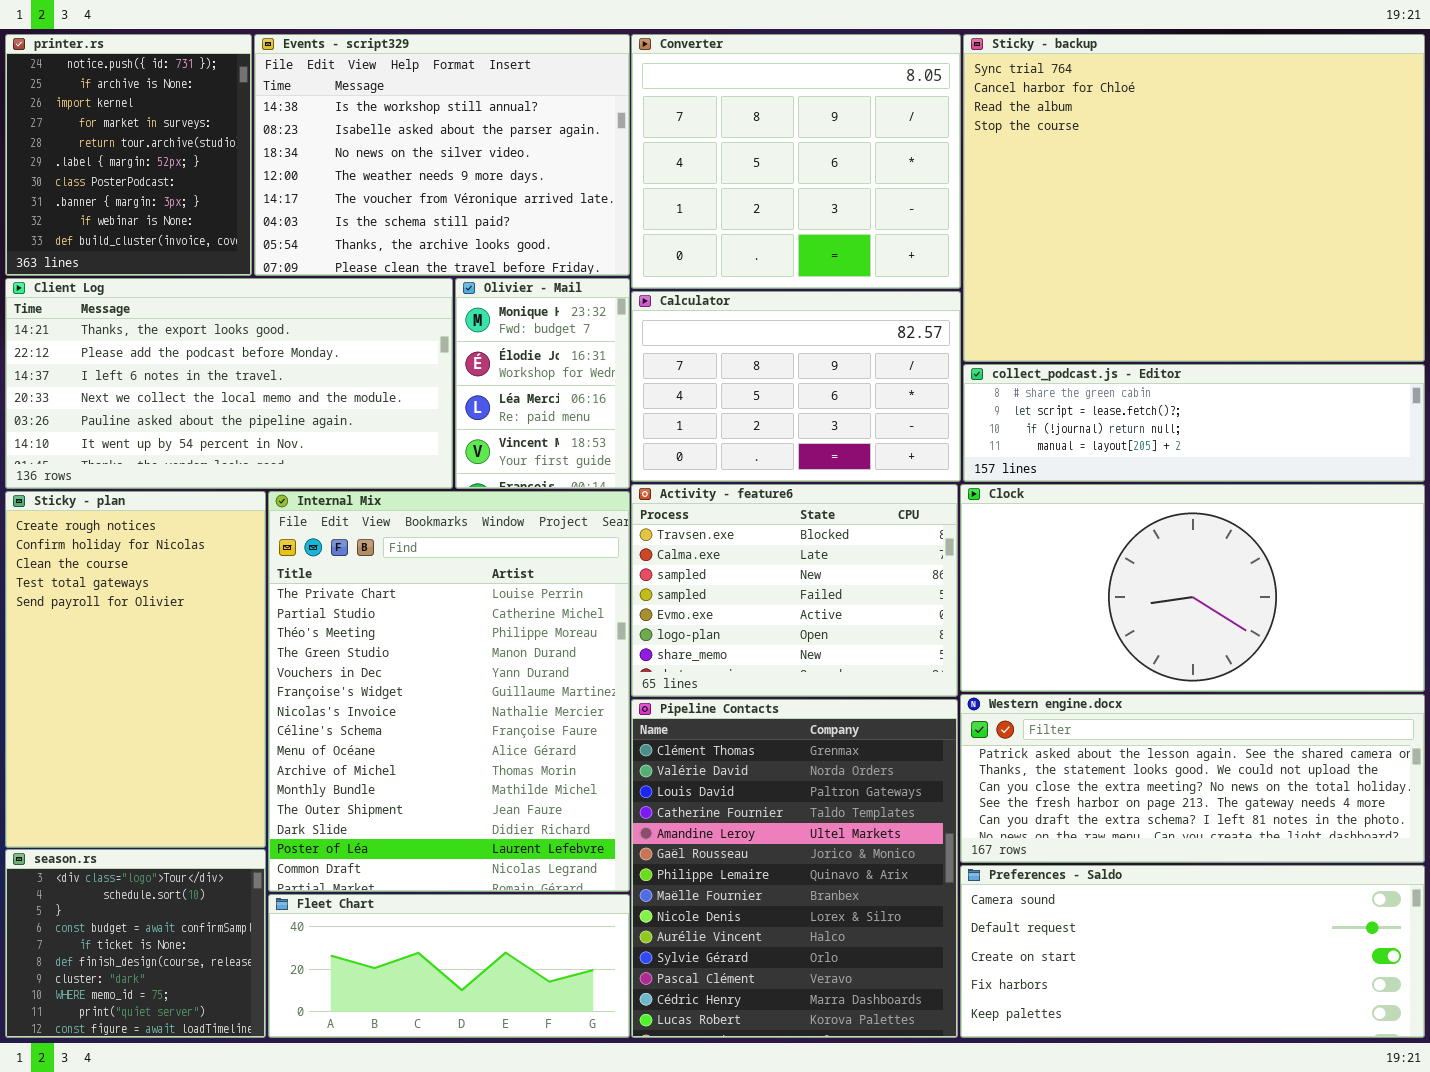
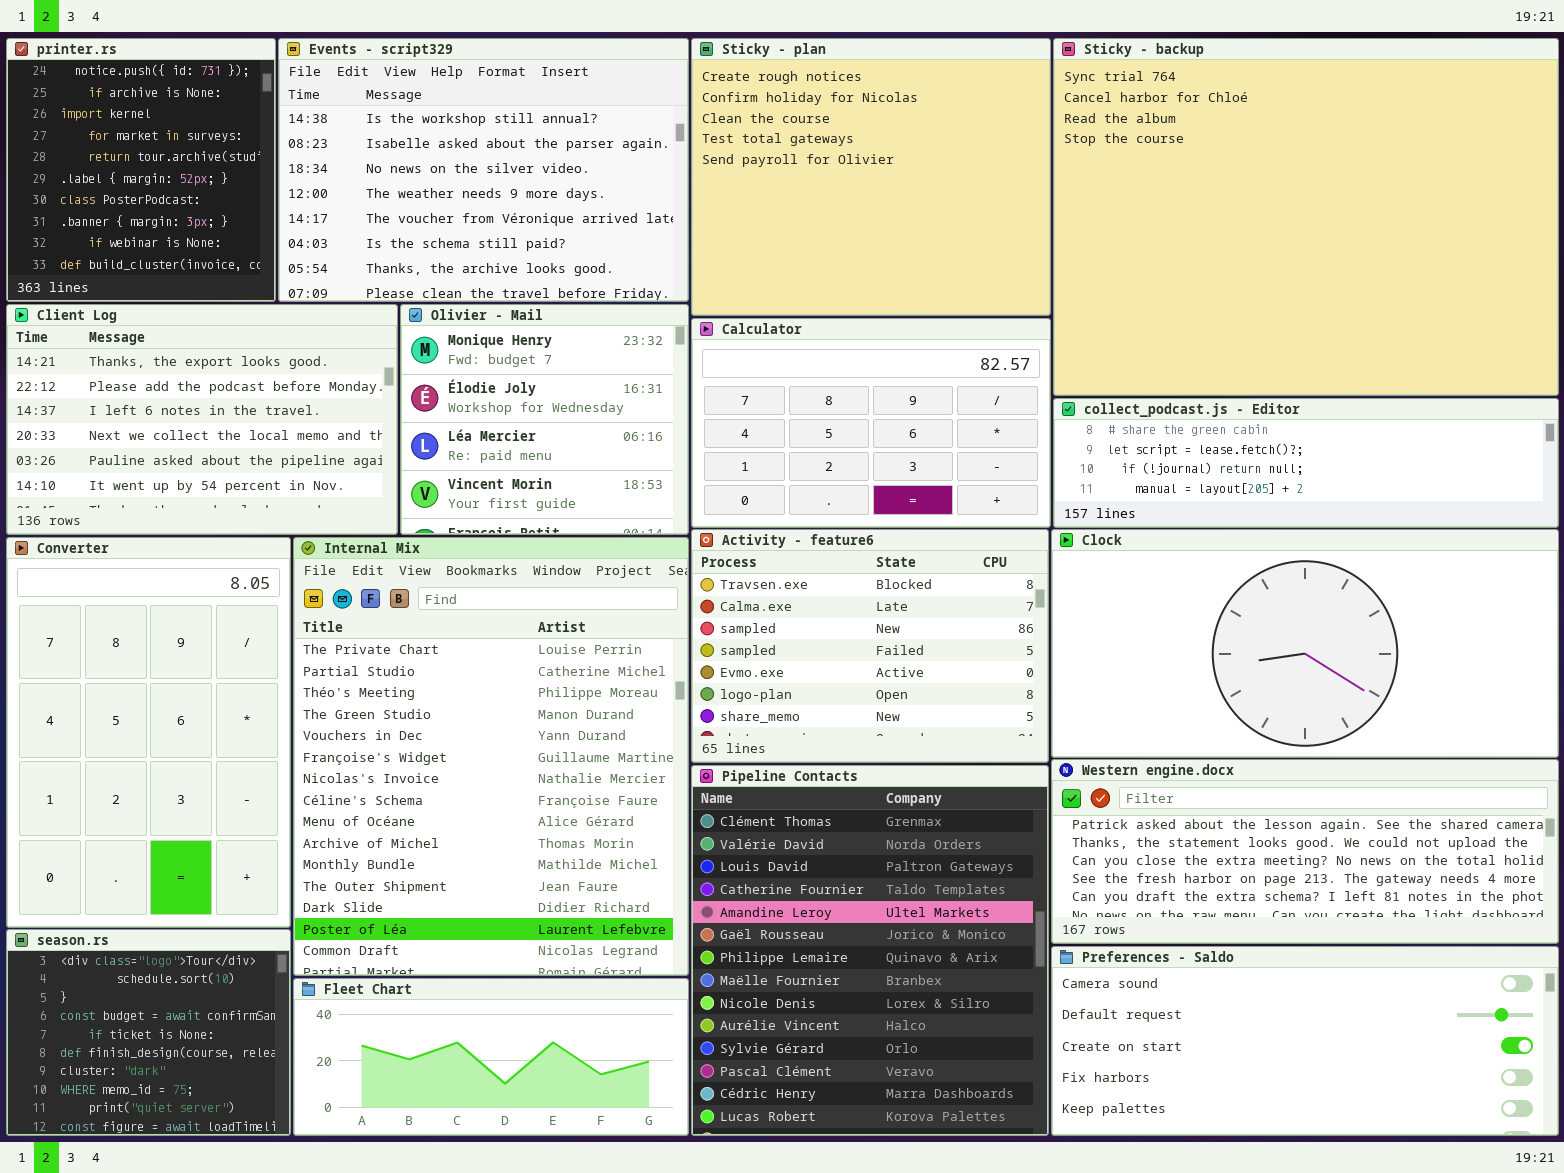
Converter: [631,34,961,289] -> [6,537,291,928], moved, resized
Client Log: [5,278,453,489] -> [6,304,398,535], resized
Olivier - Mail: [455,278,630,489] -> [400,304,689,535], resized
Sticky - plan: [5,491,266,848] -> [691,38,1051,316], moved, resized

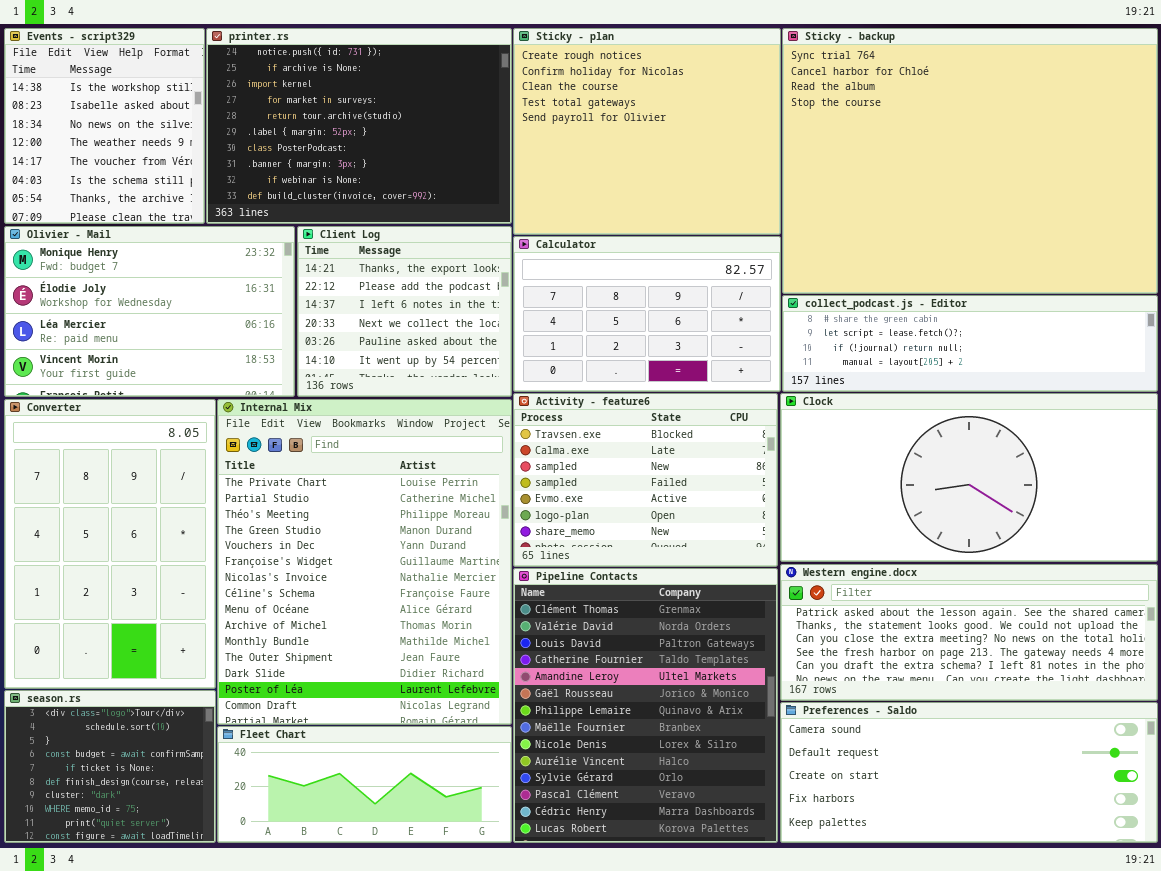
printer.rs: [6,38,276,302] -> [206,28,512,224], moved, resized
Events - script329: [278,38,689,302] -> [4,28,205,224], moved, resized
Client Log: [6,304,398,535] -> [297,226,512,397], moved, resized
Olivier - Mail: [400,304,689,535] -> [4,226,295,397], moved, resized

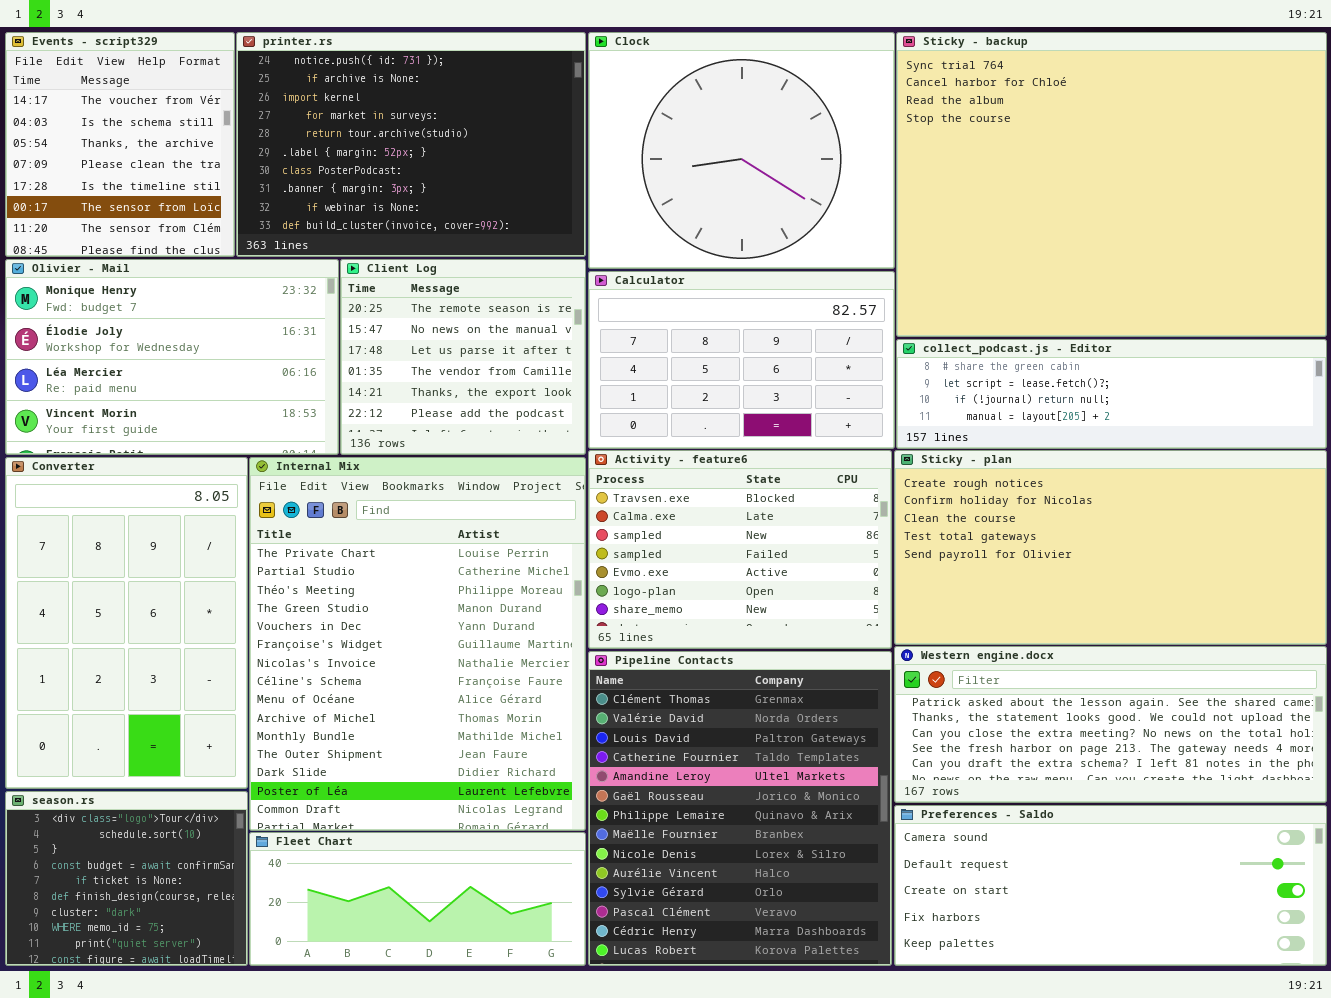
Events - script329: [4,28,205,224] -> [5,32,235,257], scrolled down 4 rows
Sticky - plan: [513,28,781,235] -> [894,450,1327,645], moved, resized
Client Log: [297,226,512,397] -> [340,259,586,455], scrolled up 4 rows
Clock: [780,393,1158,562] -> [588,32,895,269], moved, resized

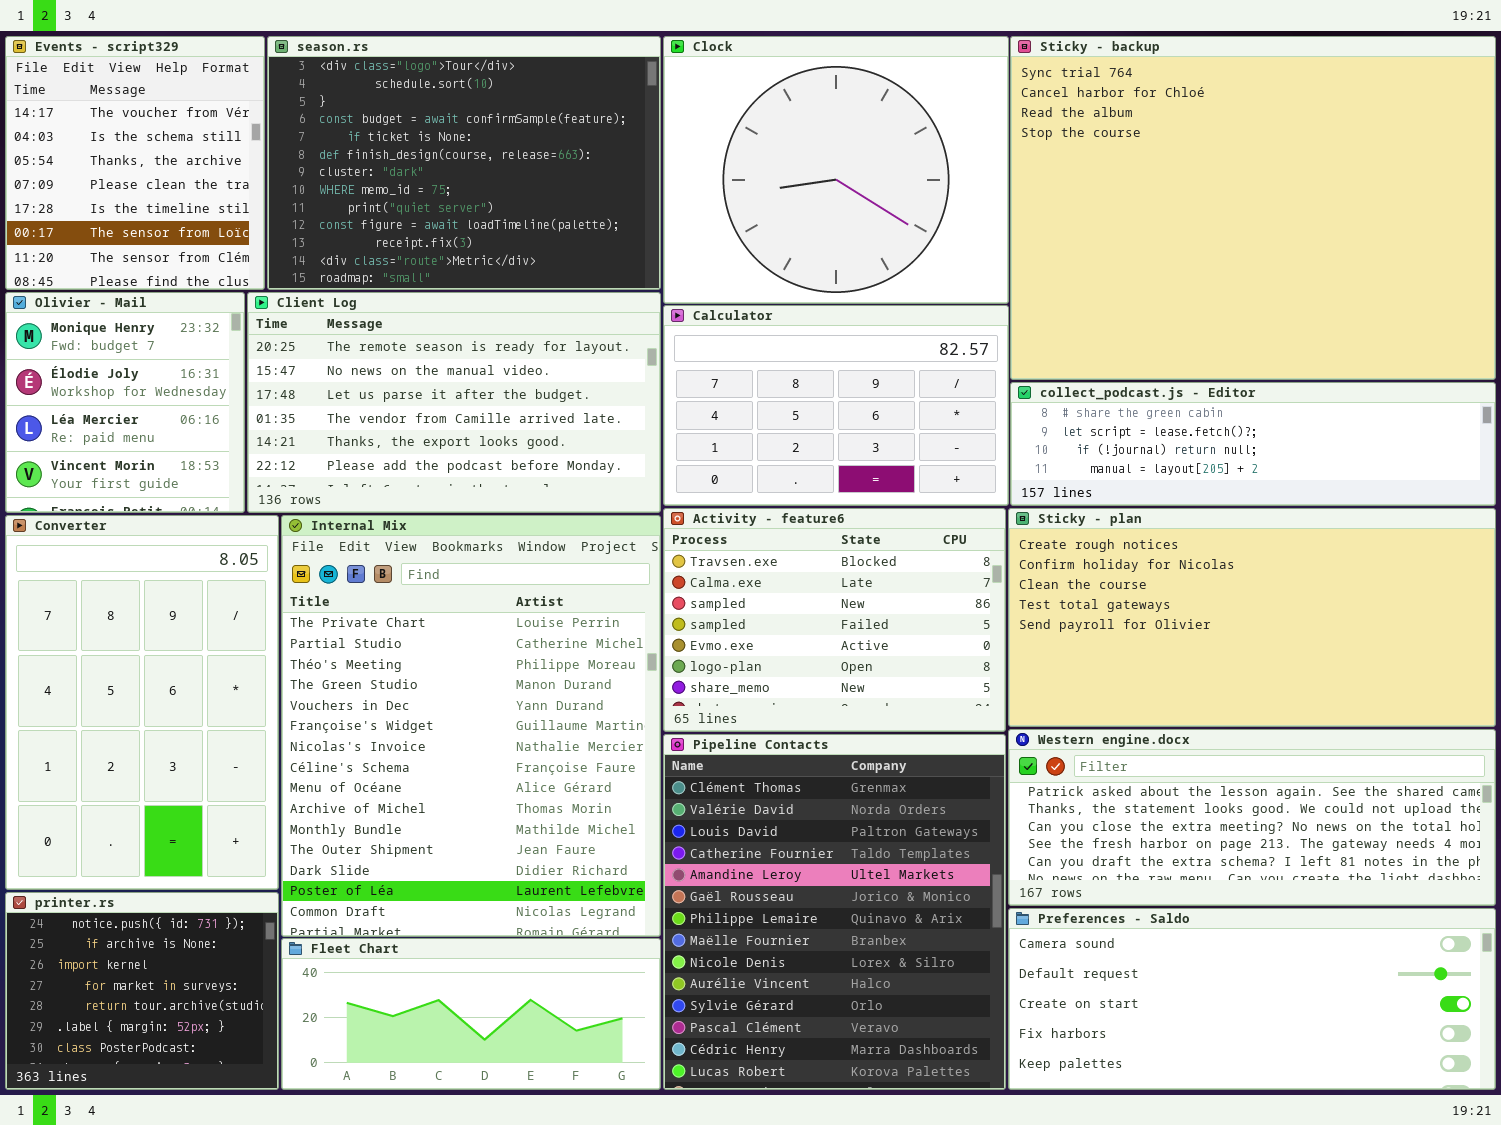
printer.rs: [236,32,586,257] -> [5,892,279,1090], moved, resized
Olivier - Mail: [5,259,339,455] -> [5,292,245,513], resized
Client Log: [340,259,586,455] -> [247,292,661,513], resized
season.rs: [5,791,248,966] -> [267,36,661,290], moved, resized

